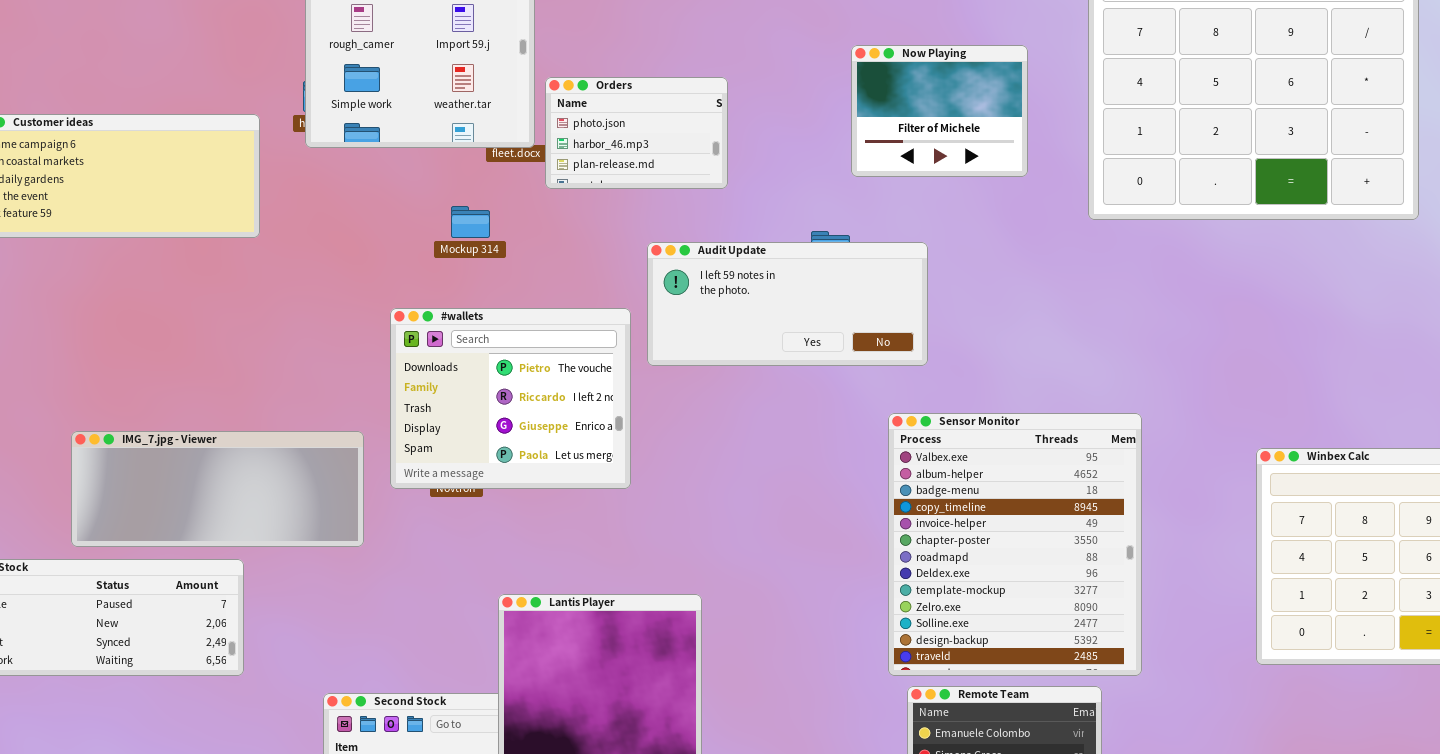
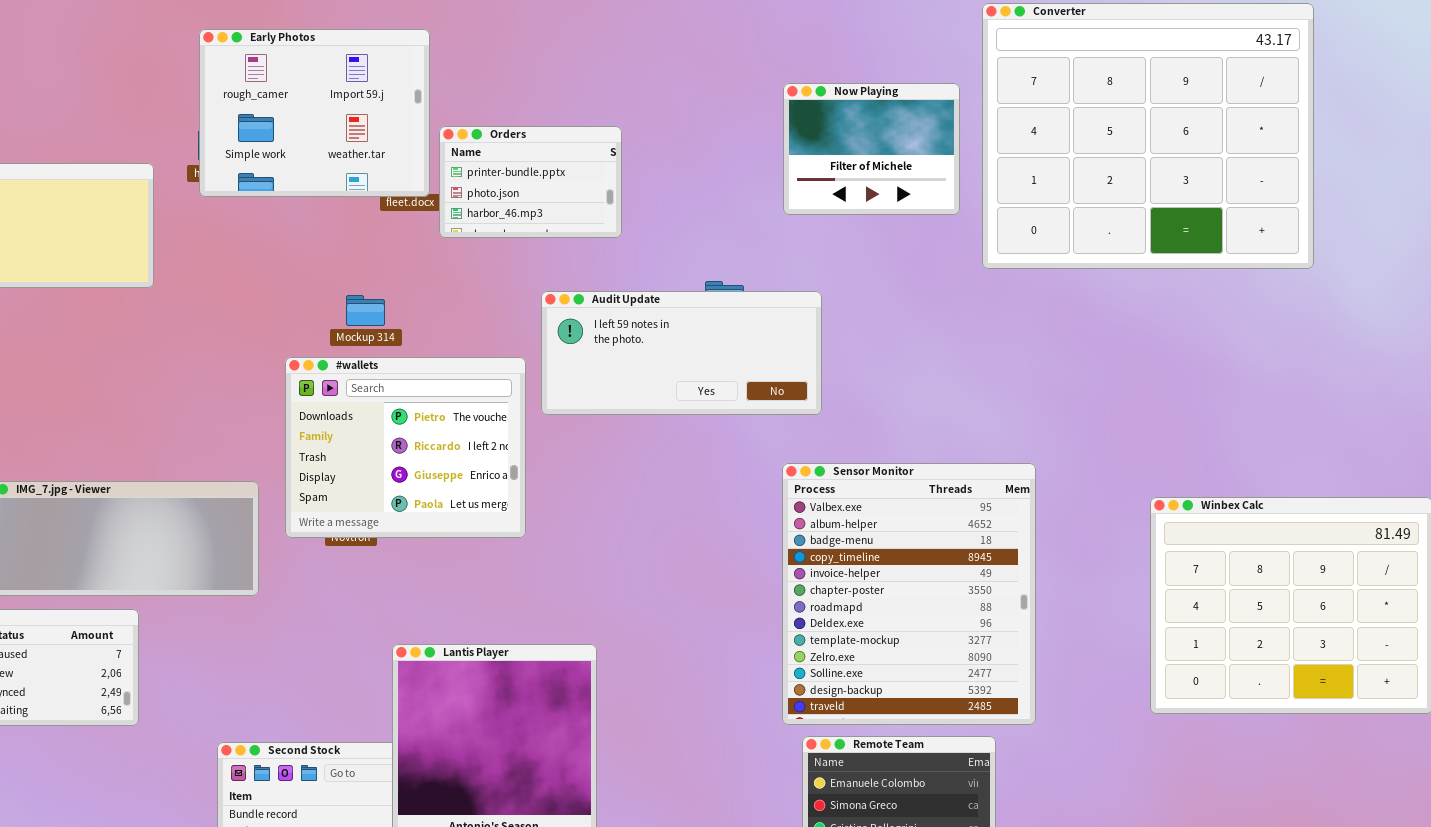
Now Playing: [851,45,1028,177] -> [783,83,960,215], moved
Orders: [545,77,728,189] -> [439,126,622,238], scrolled up 1 row
Mockup 314: [451,206,490,238] -> [346,295,385,326], moved

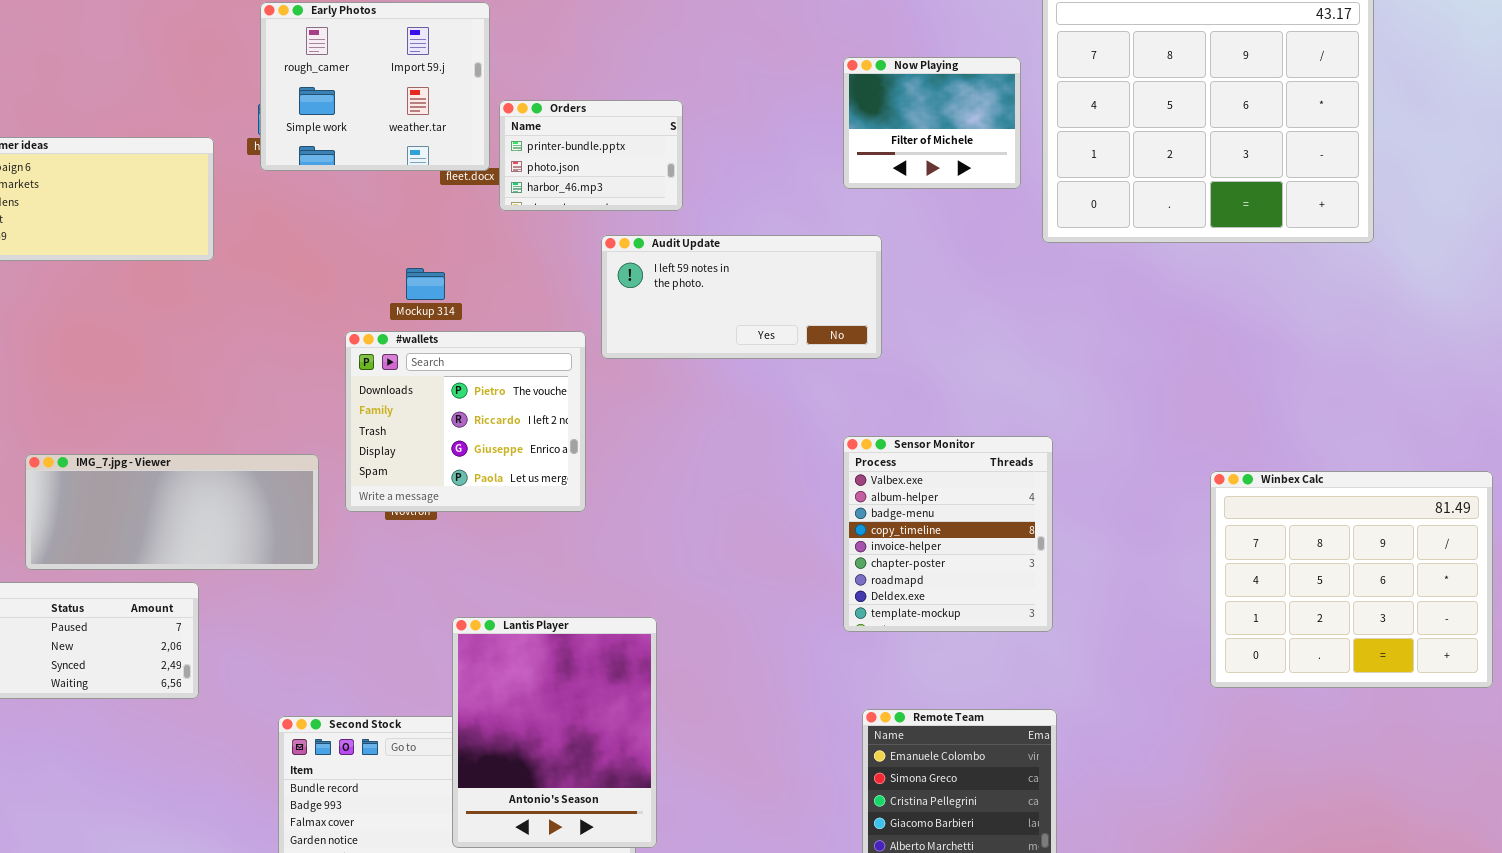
Audit Update: [541,291,822,415] -> [601,235,882,359], moved
Sensor Monitor: [782,463,1036,725] -> [843,436,1053,632], resized

